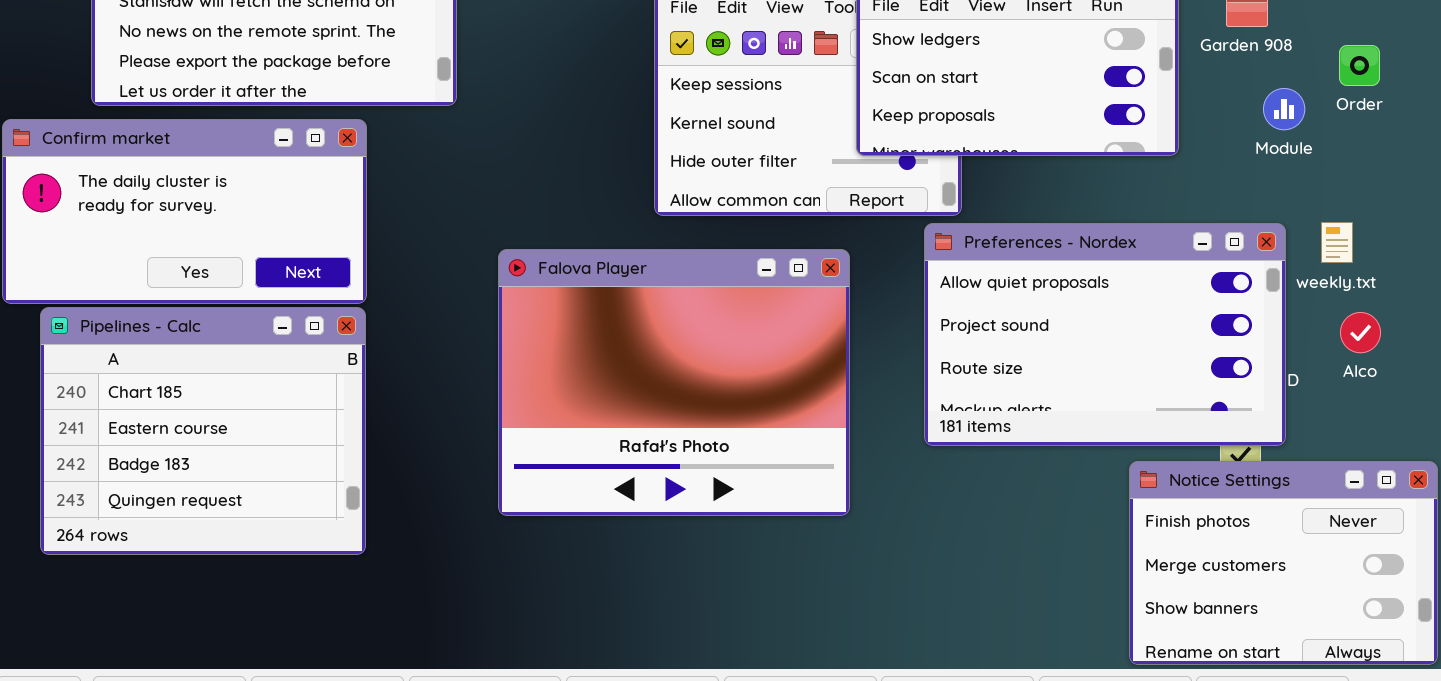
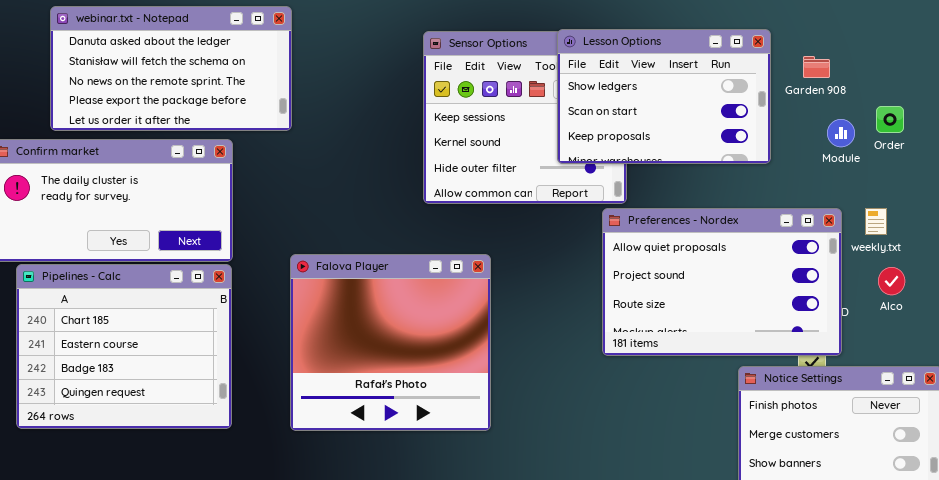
Order: [1339,45,1380,86] -> [876,106,904,133], moved
Falova Player: [498,249,850,516] -> [290,254,491,431], moved, resized

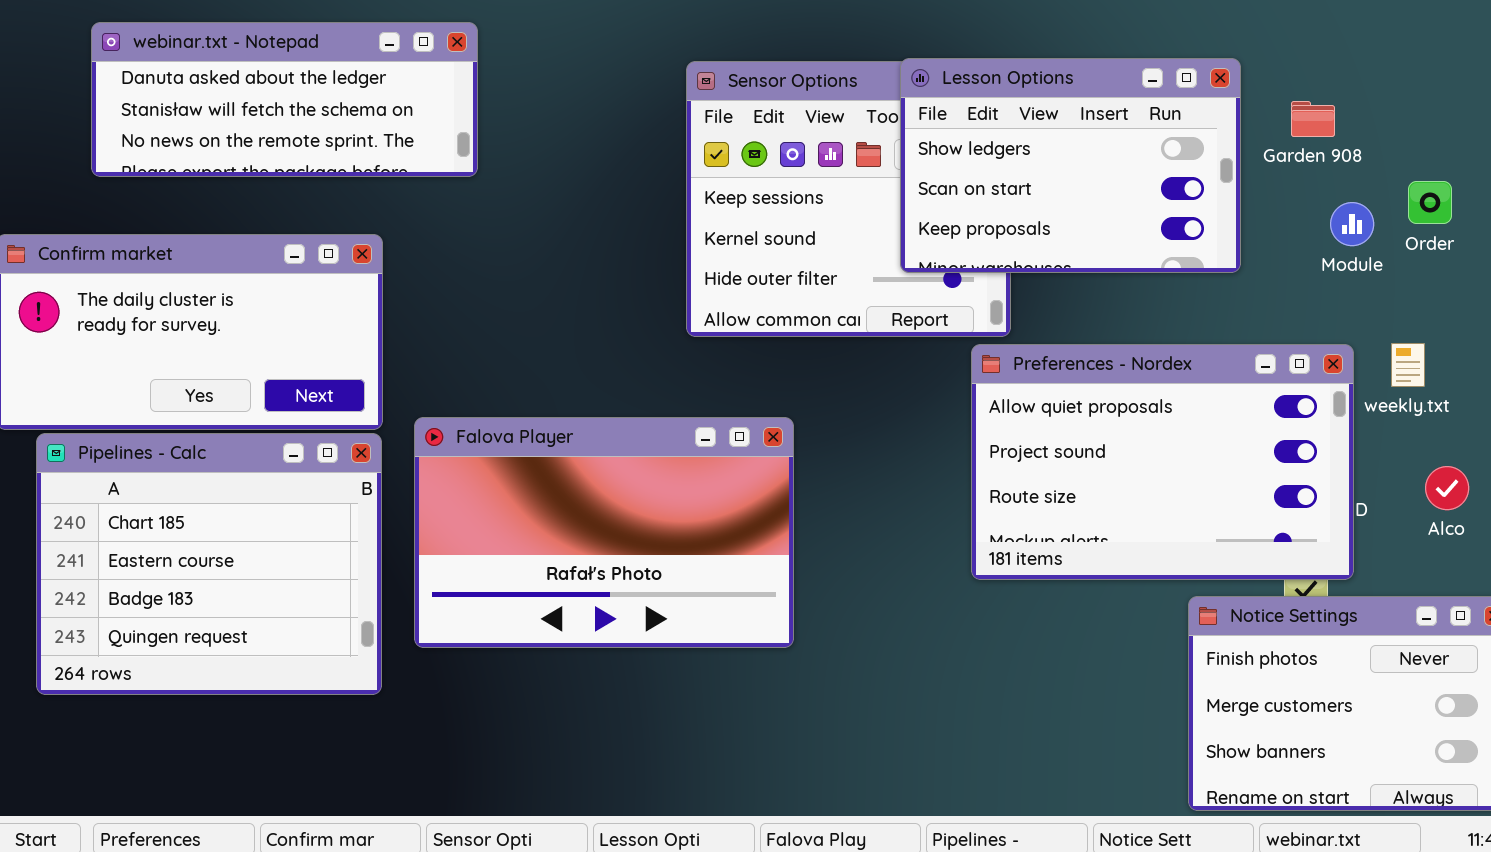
webinar.txt - Notepad: [50,6,292,131] -> [91,22,478,177], resized
Falova Player: [290,254,491,431] -> [414,417,794,648], resized
Alco: [878,267,905,295] -> [1425,466,1469,510], moved

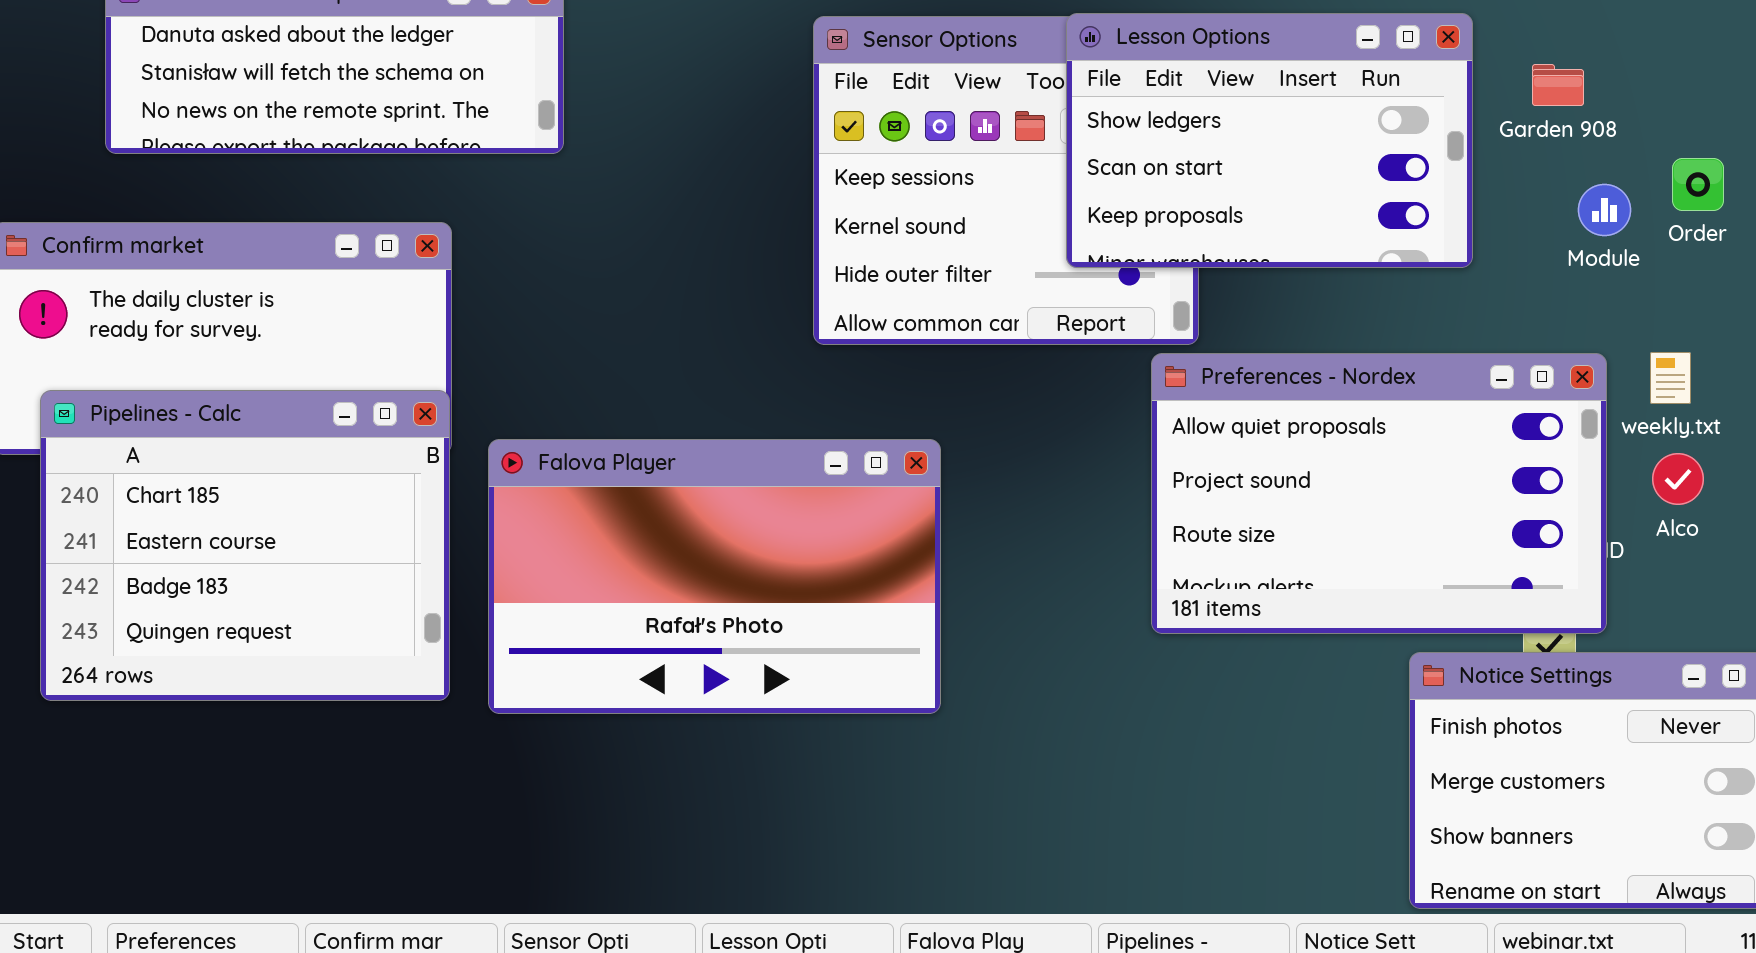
Pipelines - Calc: [36,433,382,695] -> [40,390,450,701], moved
Alco: [1425,466,1469,510] -> [1652,453,1704,505], moved

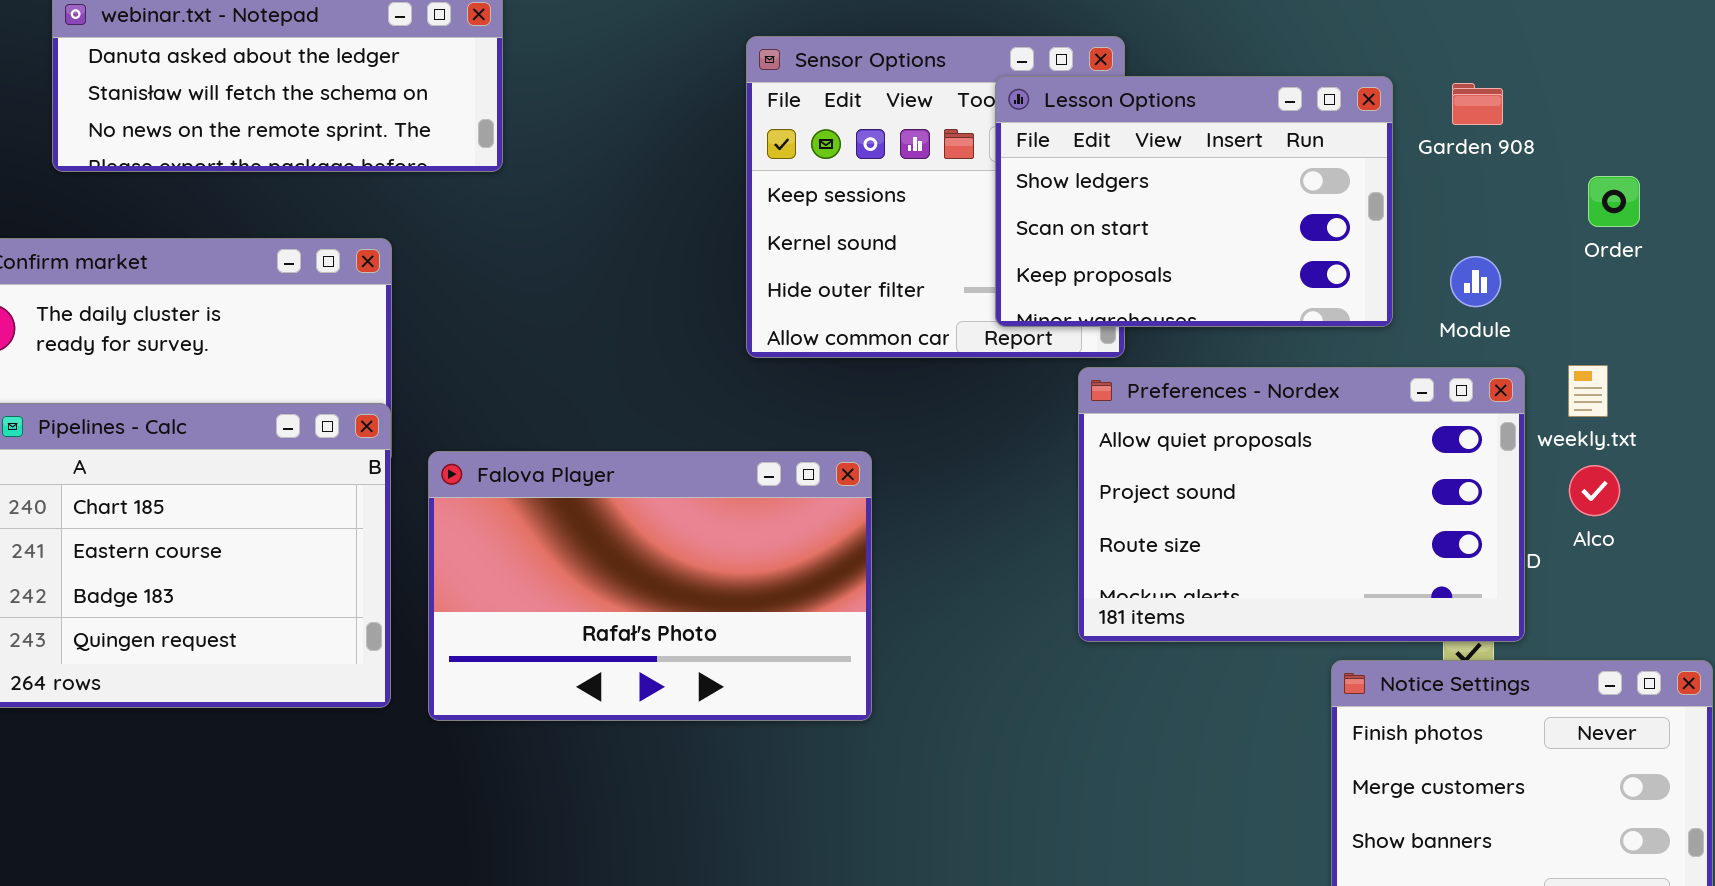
Lesson Options: [1066,13,1473,268] -> [995,76,1393,327], moved
Module: [1578,184,1631,236] -> [1450,256,1501,307], moved

